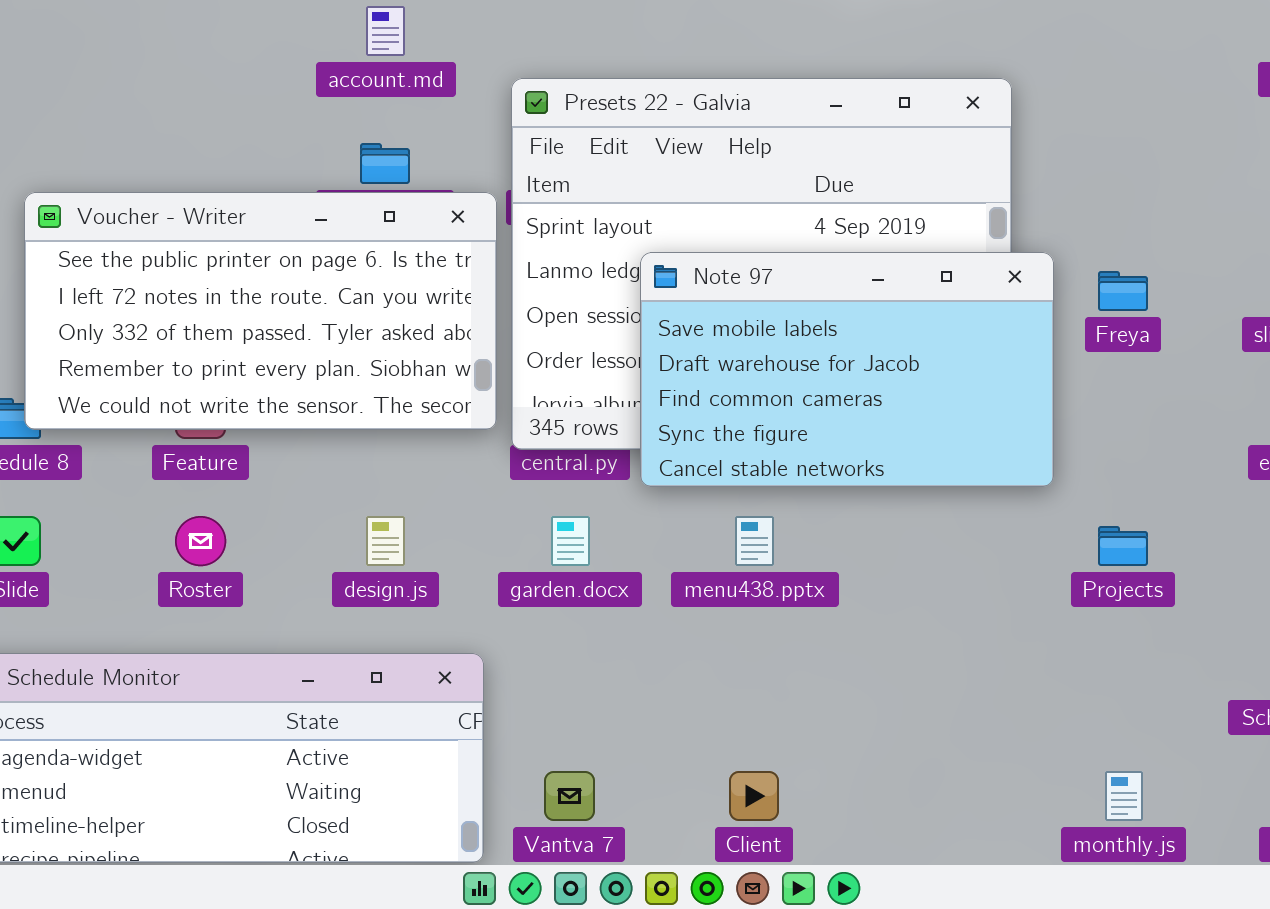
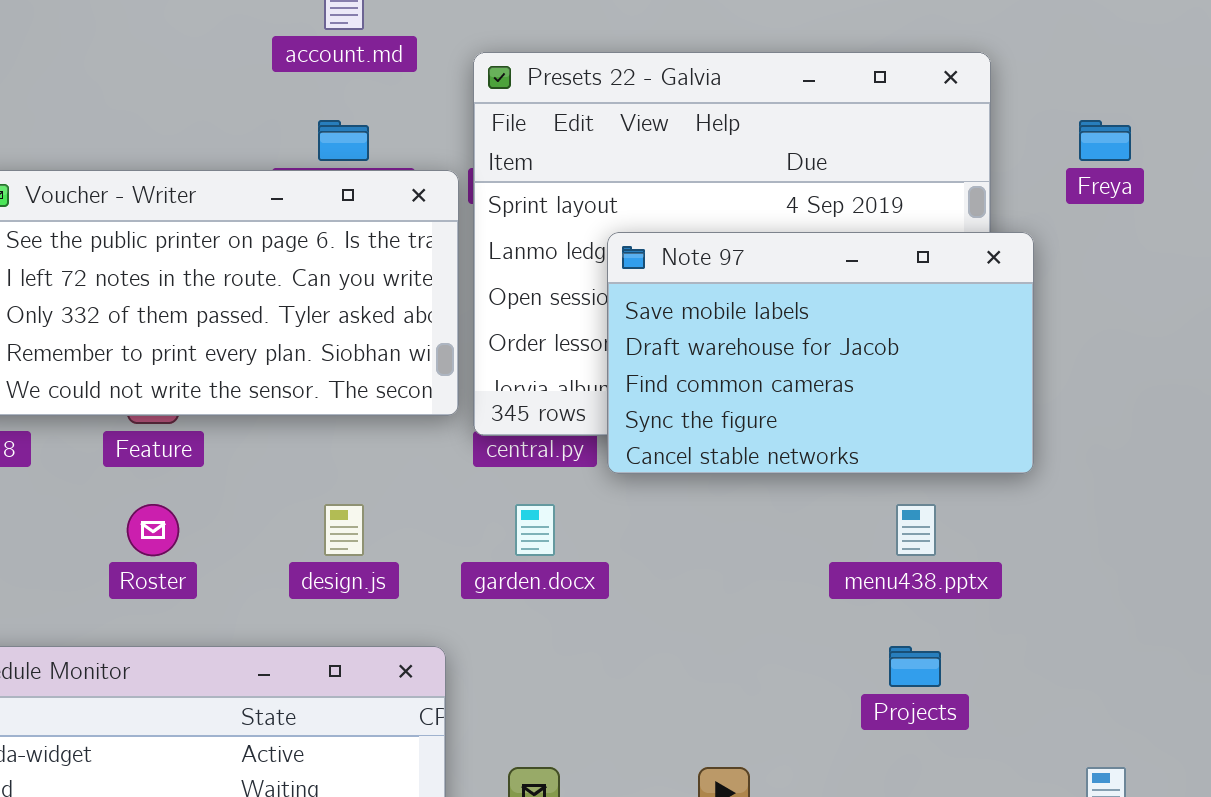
Freya: [1098,271,1148,311] -> [1079,120,1131,161], moved
menu438.pptx: [735,516,774,566] -> [896,504,936,556], moved
Projects: [1098,526,1148,566] -> [889,646,941,687], moved

